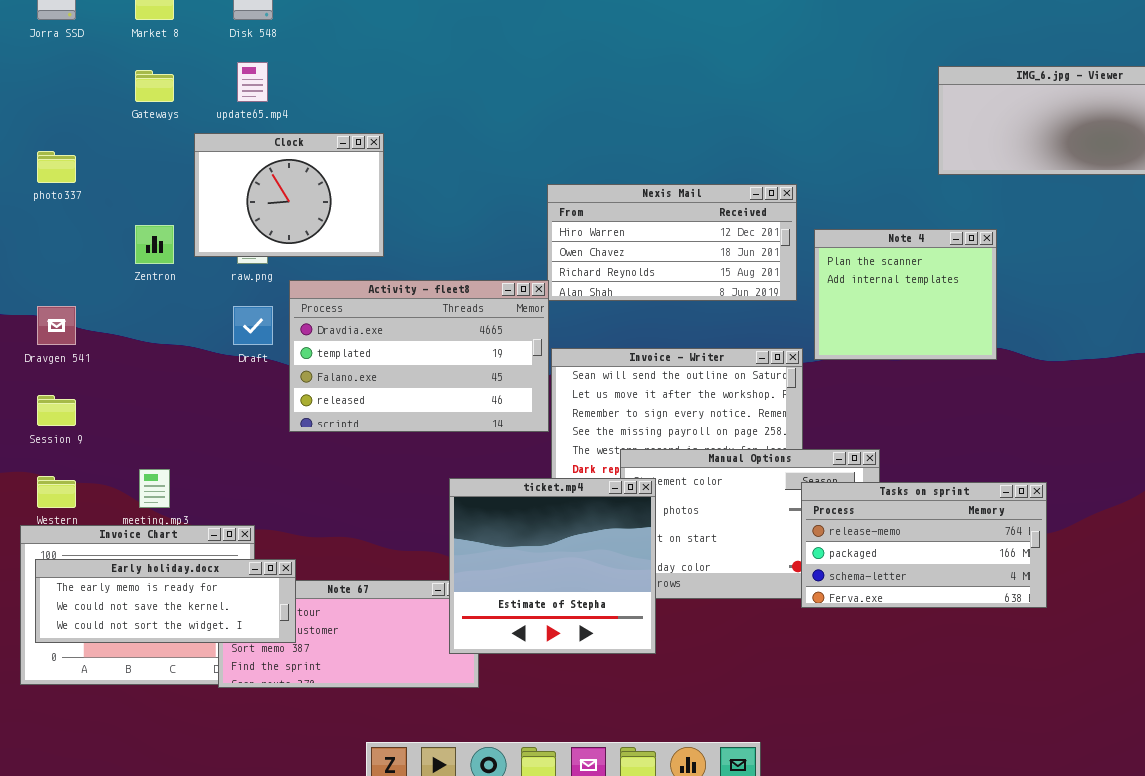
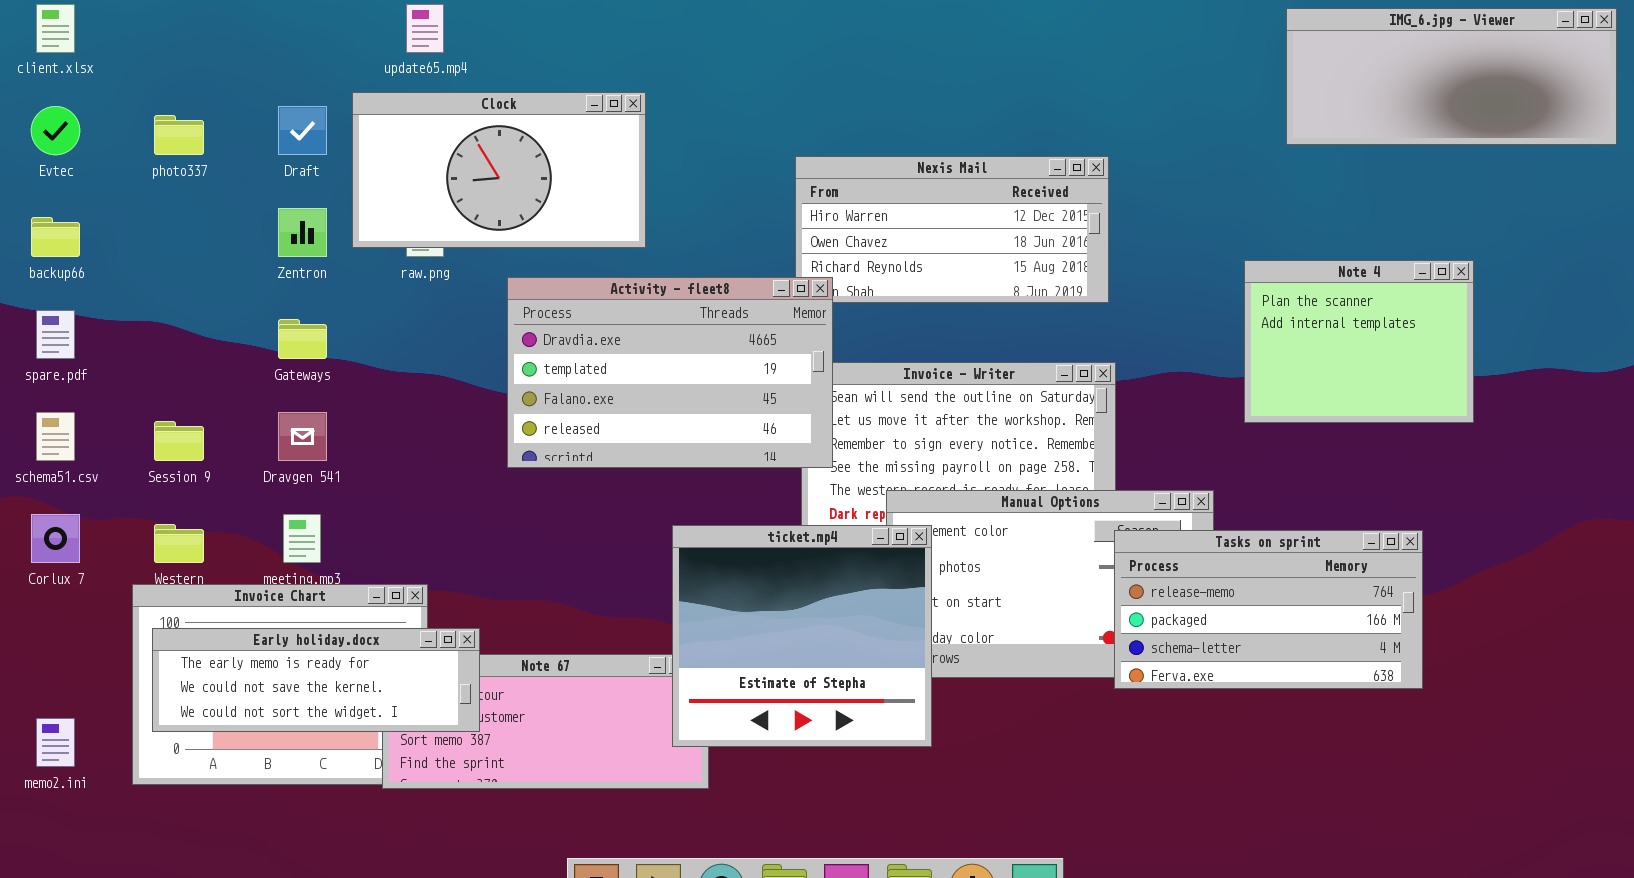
Gateways: [135,70,174,102] -> [278,319,327,359], moved
Clock: [194,133,384,257] -> [352,92,646,248], resized
Note 4: [814,229,997,360] -> [1244,260,1474,423], moved
Activity - fleet8: [289,280,549,432] -> [507,277,833,468], moved
Dravgen 541: [37,306,76,345] -> [278,412,327,461], moved
Draft: [233,306,273,345] -> [278,106,327,155], moved

